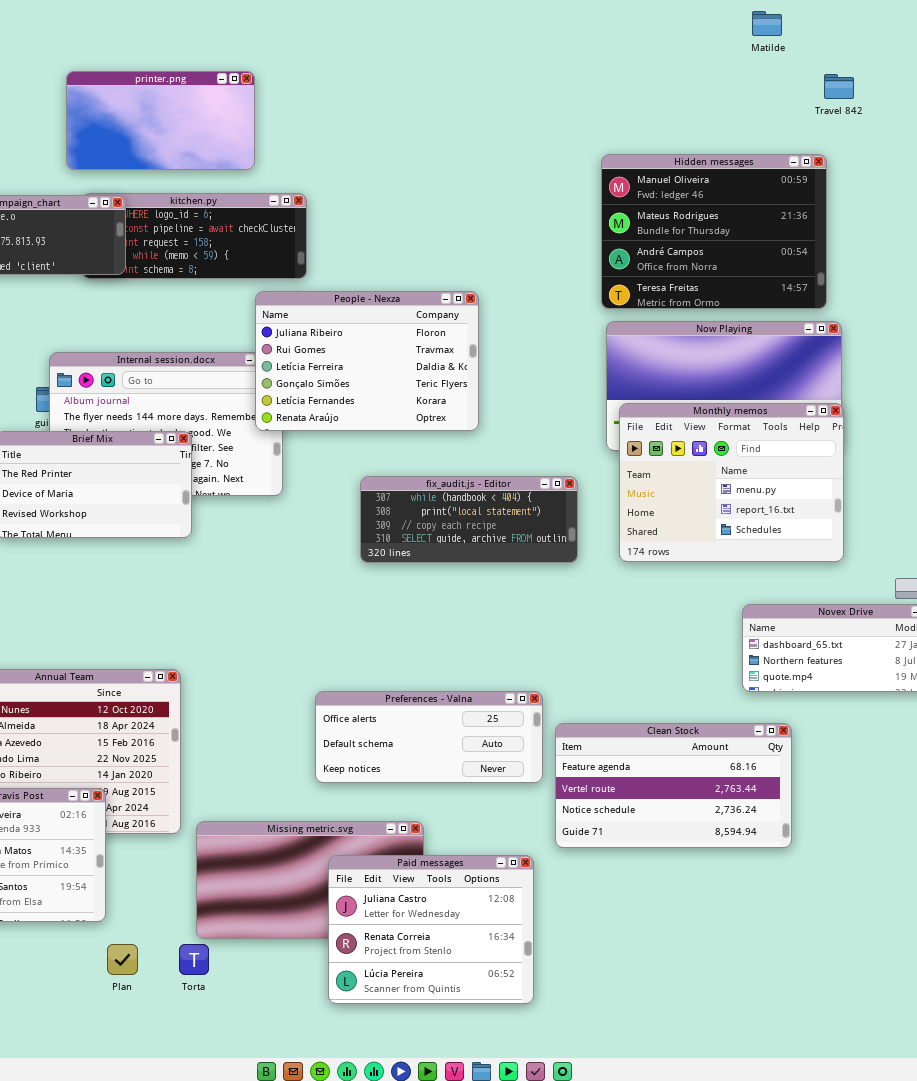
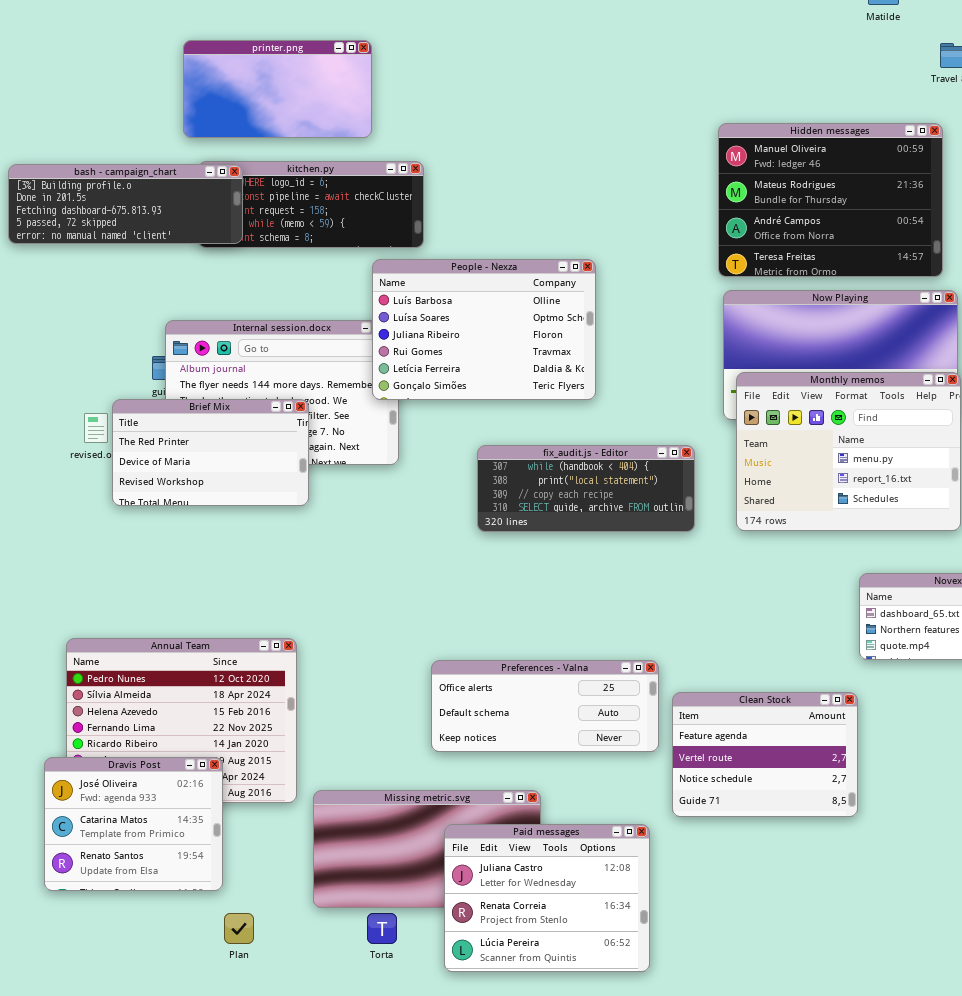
People - Nexza: [255,291,479,431] -> [372,259,596,400], scrolled up 2 rows
Clean Stock: [555,723,792,848] -> [672,692,858,817], resized
Torta: [179,944,209,975] -> [367,913,397,944], moved

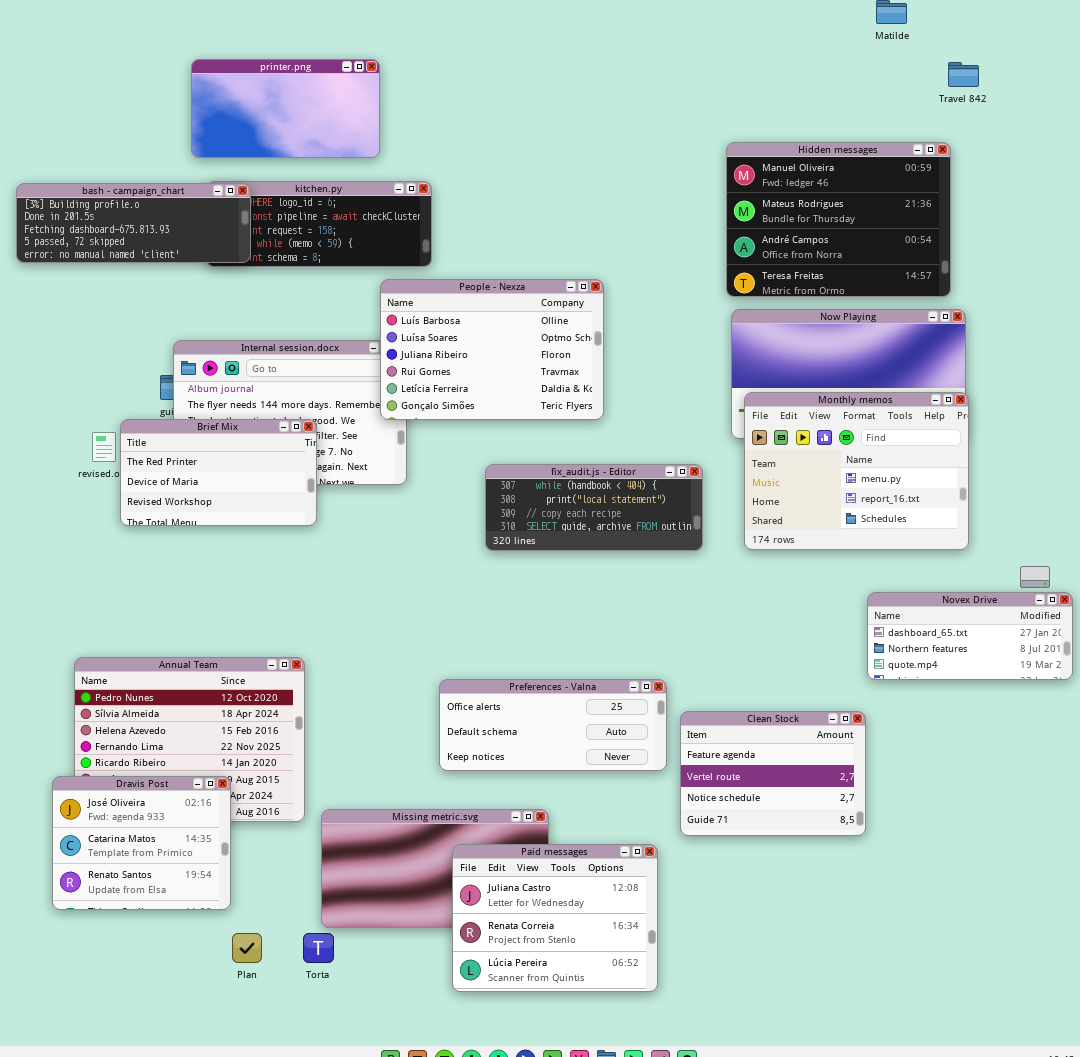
Torta: [367,913,397,944] -> [303,933,334,963], moved

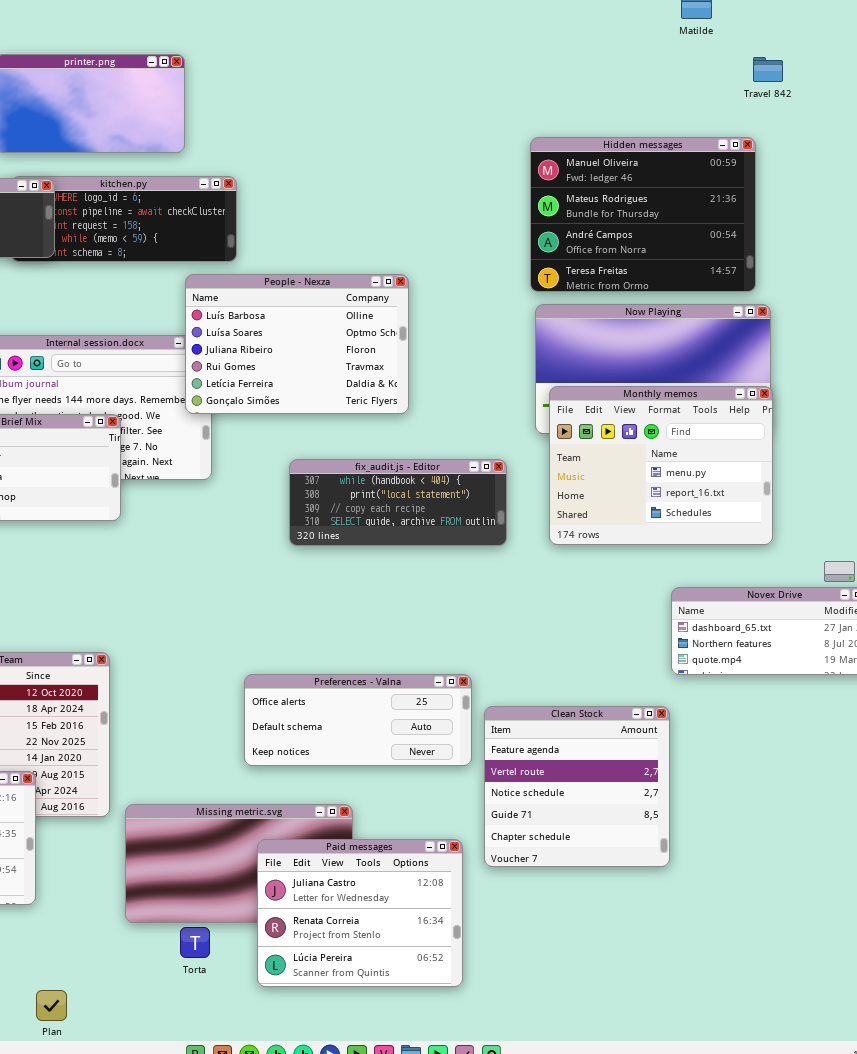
Clean Stock: [680,711,866,836] -> [484,706,670,867], resized
Plan: [232,933,262,963] -> [36,990,67,1021], moved
Torta: [303,933,334,963] -> [180,927,210,958], moved

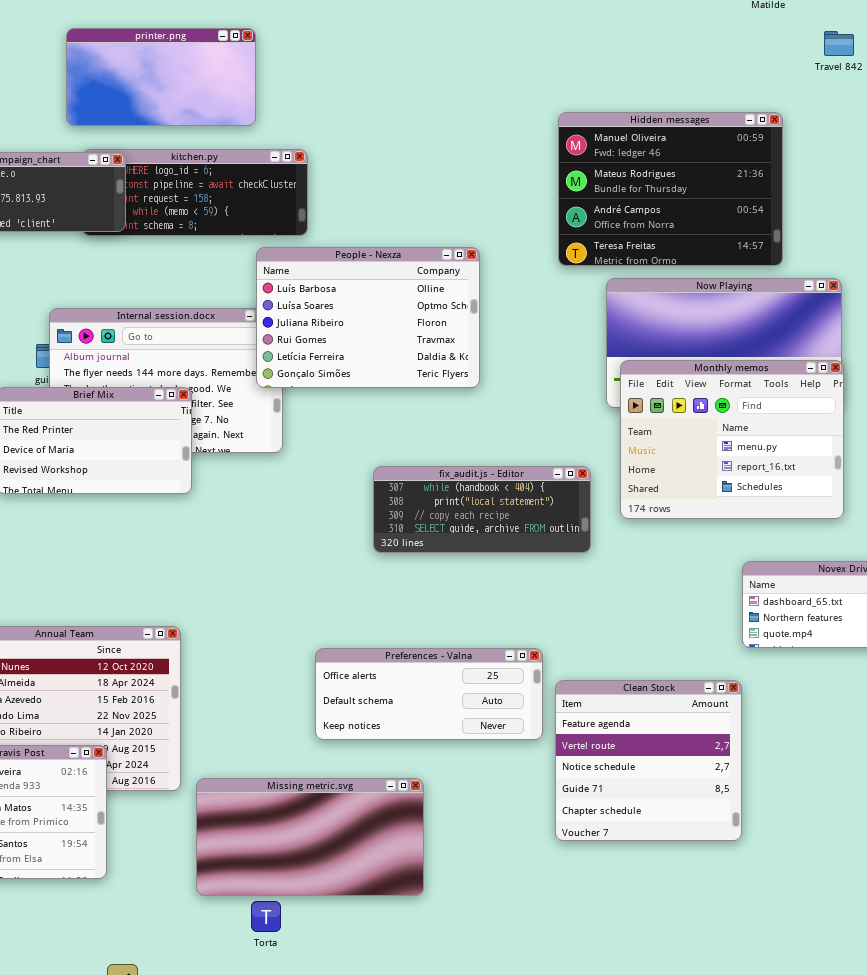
Hidden messages: [530,137,756,292] -> [558,112,783,266], moved
fix_audit.js - Editor: [289,459,507,546] -> [373,466,591,553], moved
Paid messages: [257,839,463,987] -> none, closed

